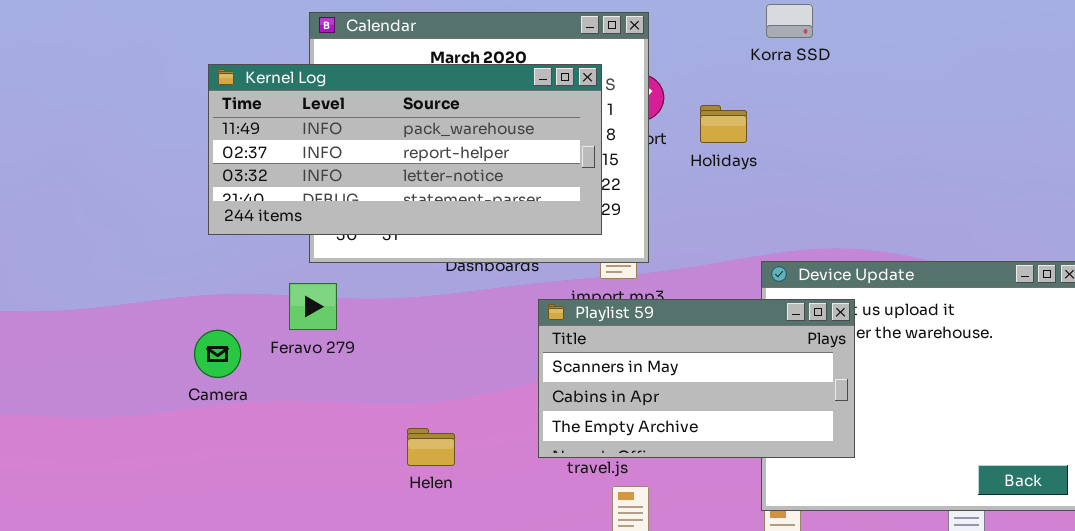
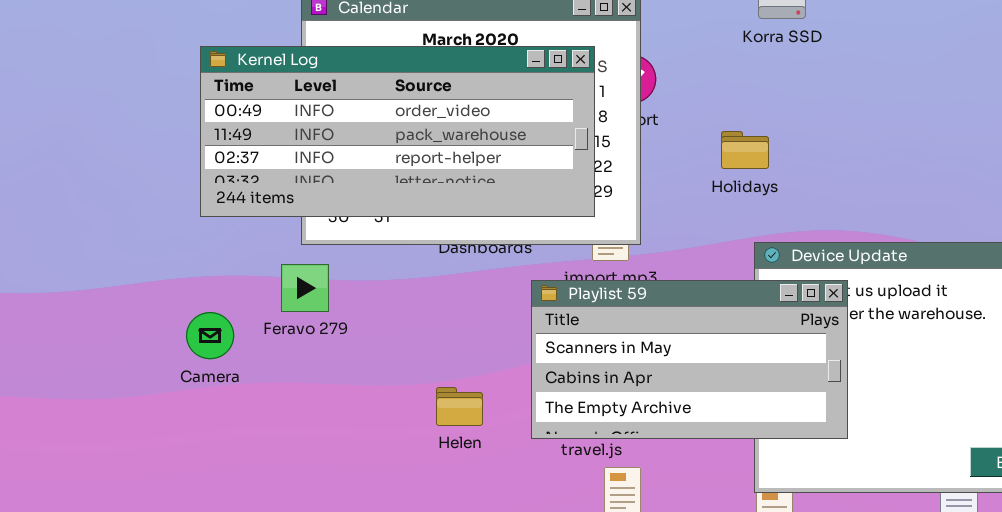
Kernel Log: [208,64,602,235] -> [200,46,595,217], scrolled up 1 row
Holidays: [700,105,747,143] -> [721,131,769,169], moved
Helen: [407,428,455,466] -> [436,387,483,426], moved

